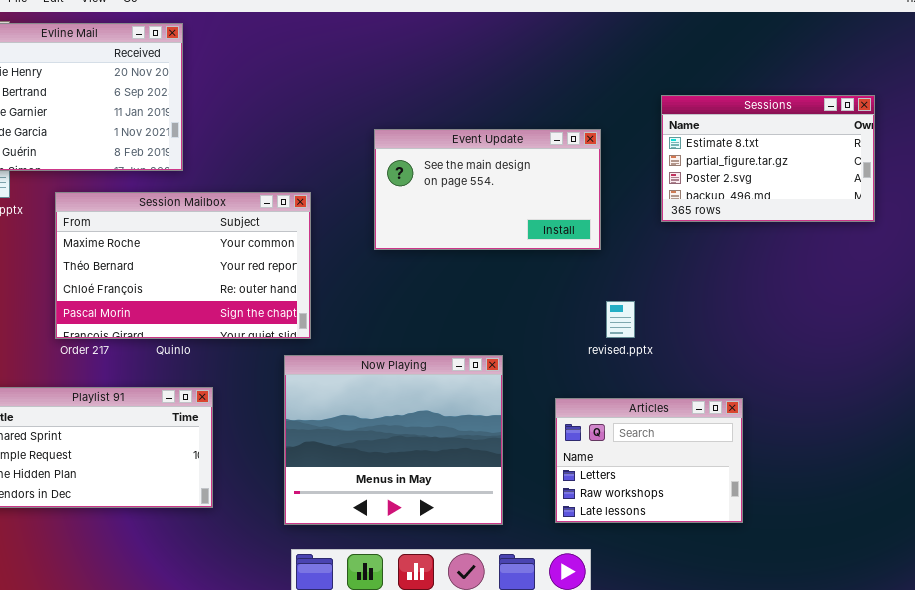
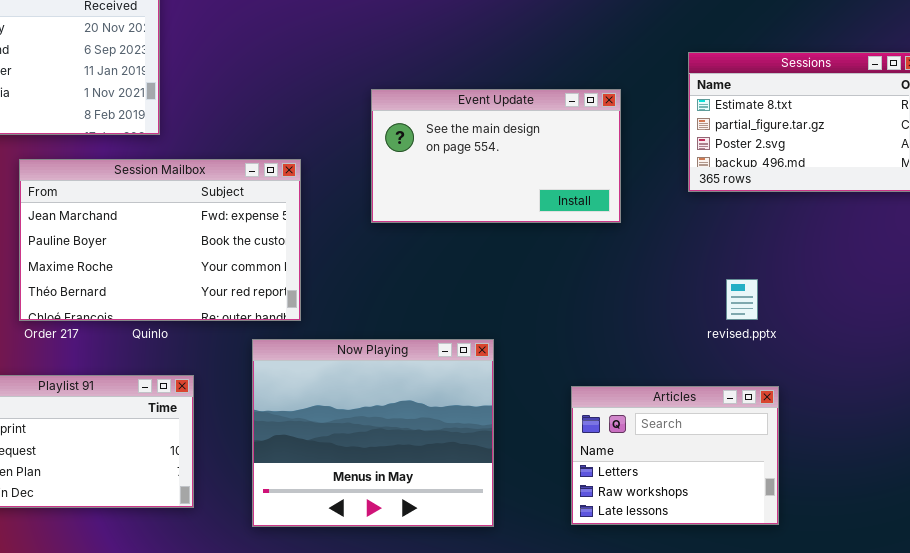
Session Mailbox: [55,192,311,339] -> [19,159,301,321], scrolled up 2 rows
revised.pptx: [606,301,635,338] -> [726,279,758,320], moved
Now Playing: [284,355,503,525] -> [252,339,494,527], moved

